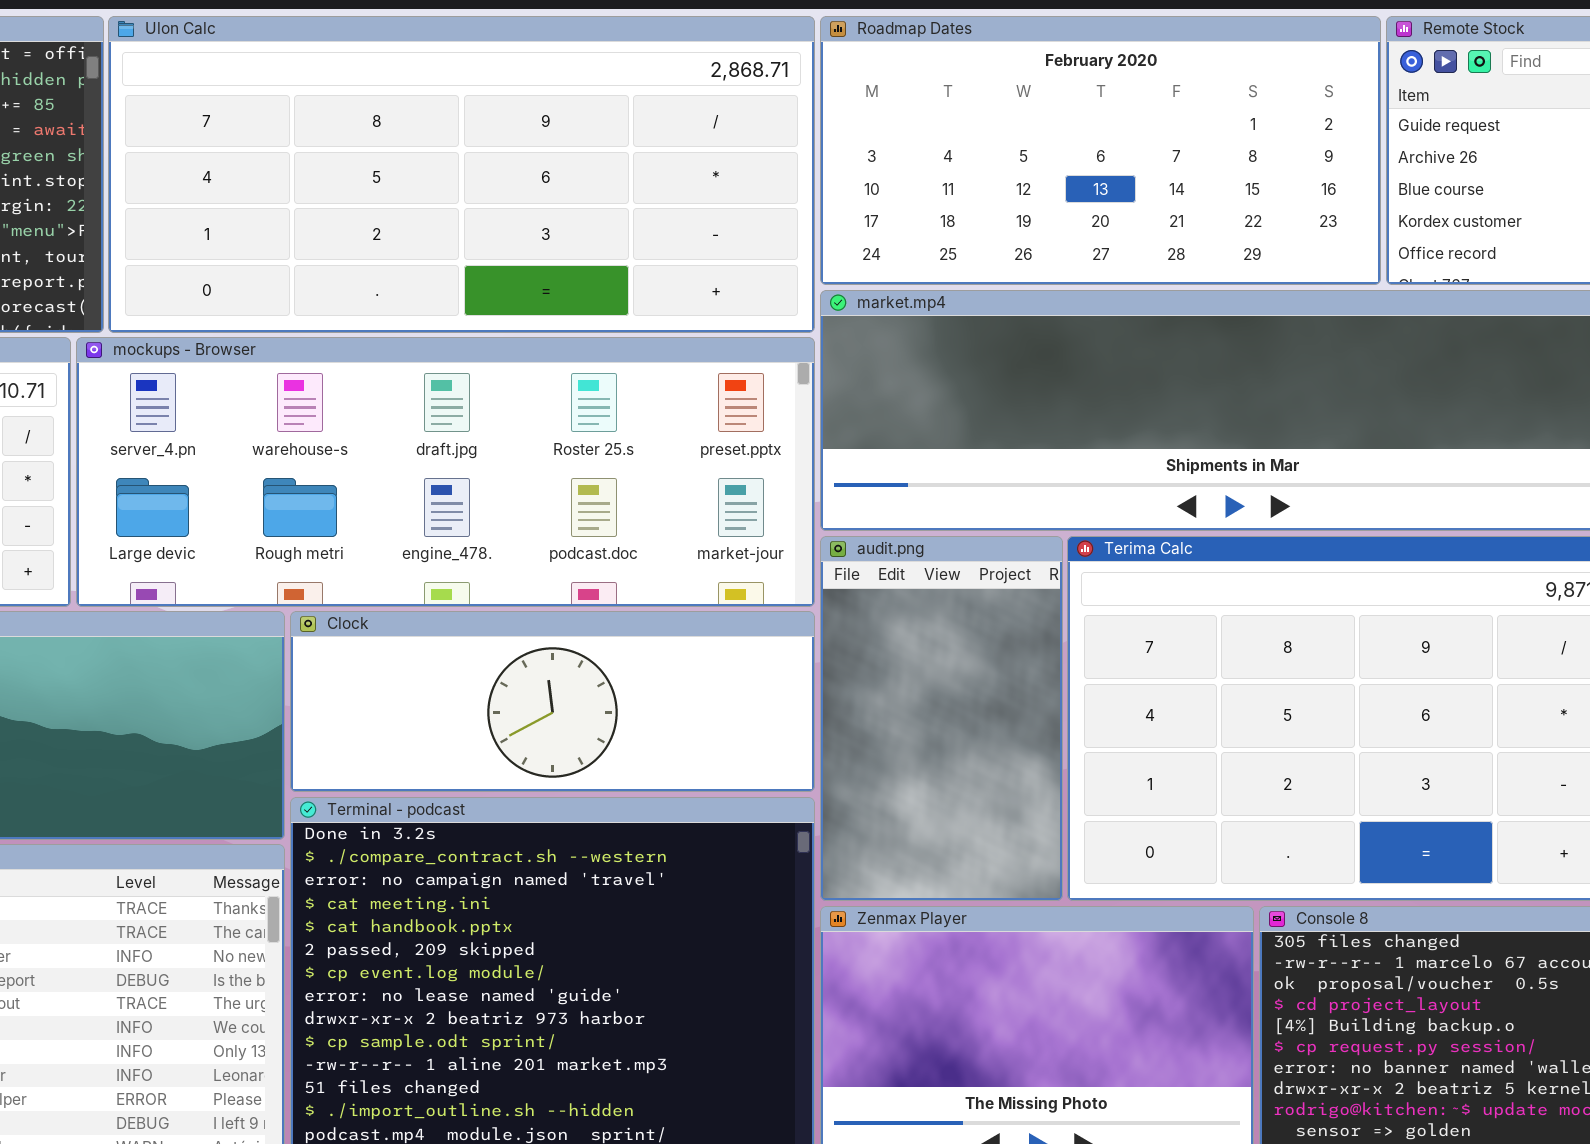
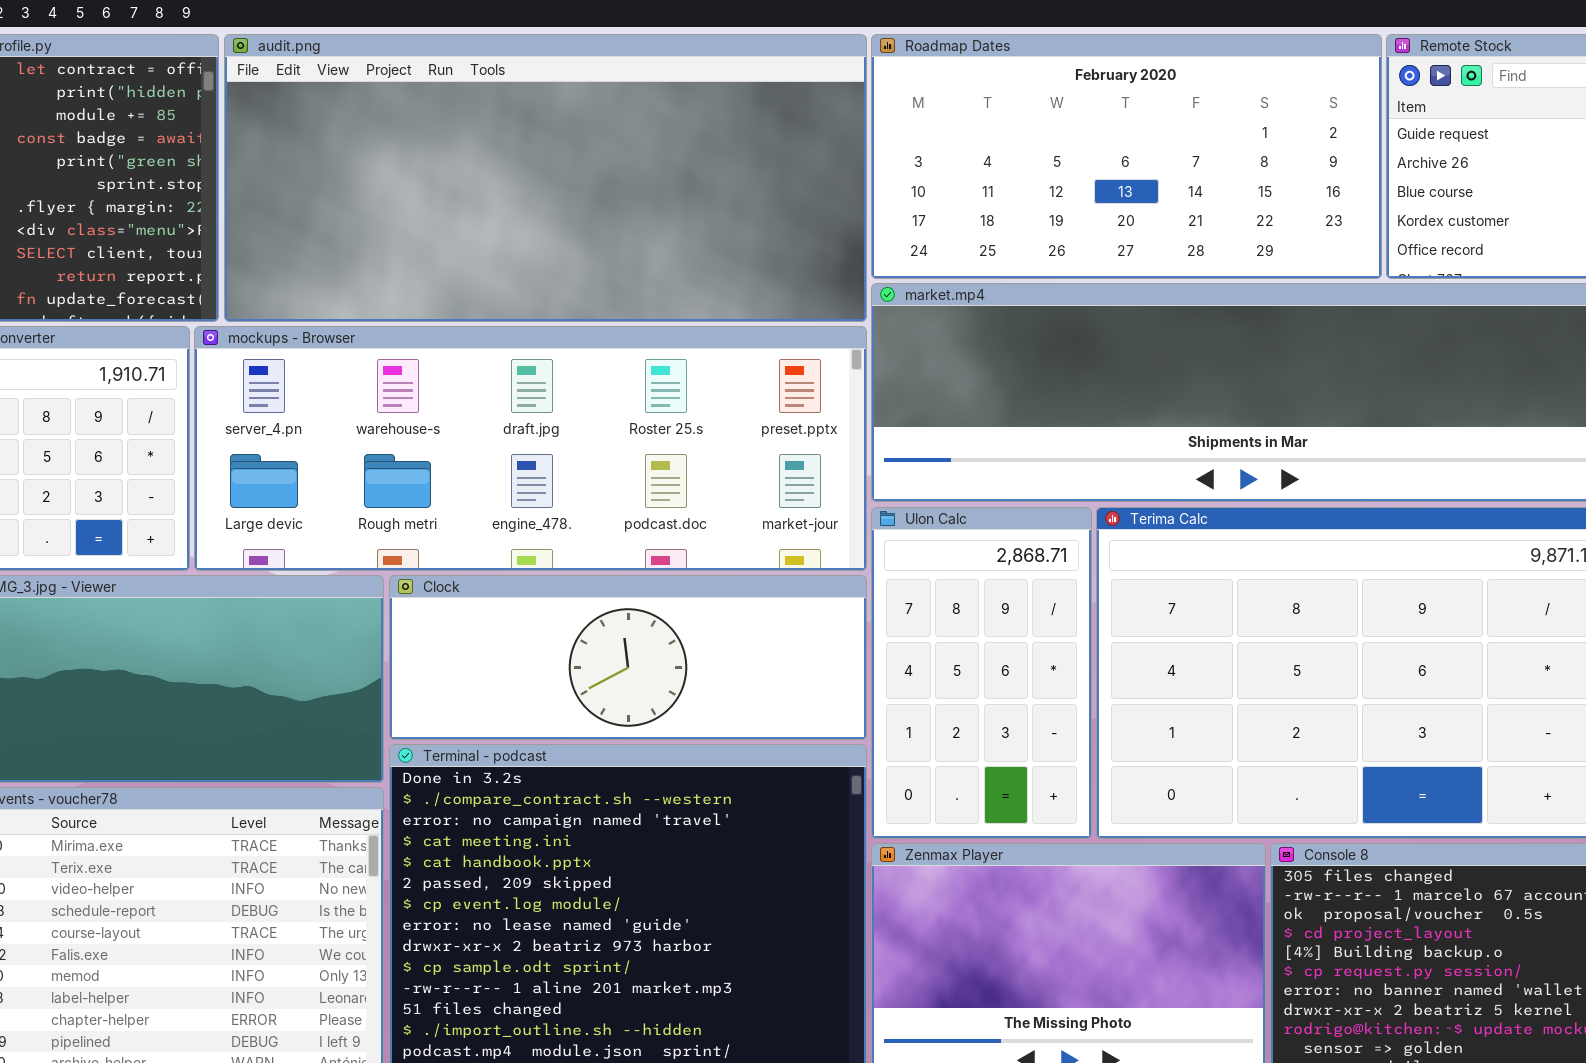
Ulon Calc: [108,16,815,333] -> [871,507,1092,839], moved, resized
audit.png: [820,536,1063,901] -> [224,34,867,322], moved, resized

